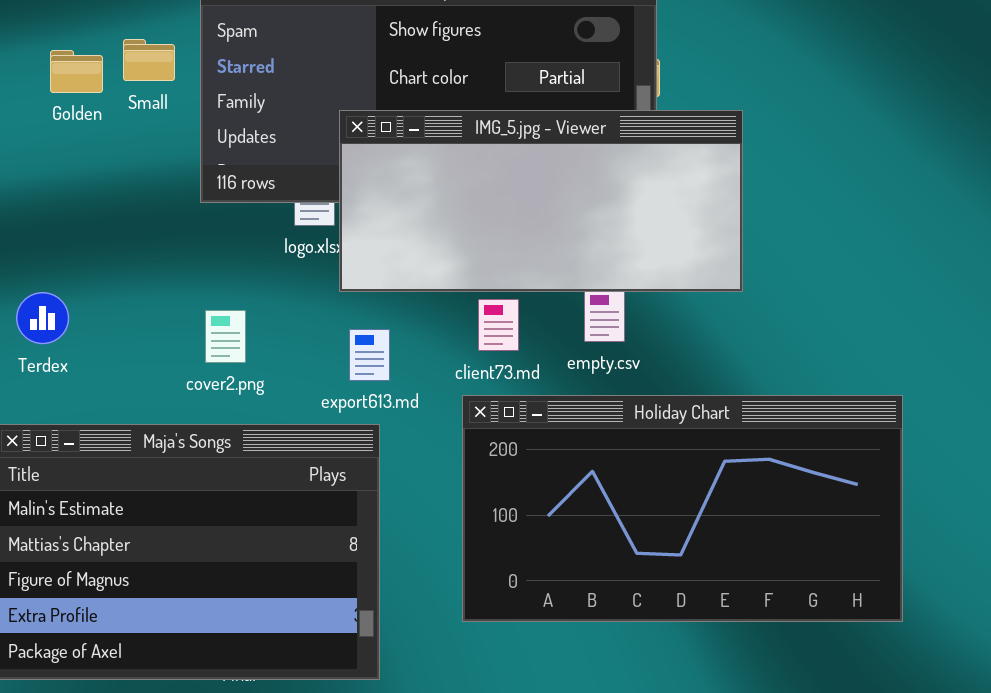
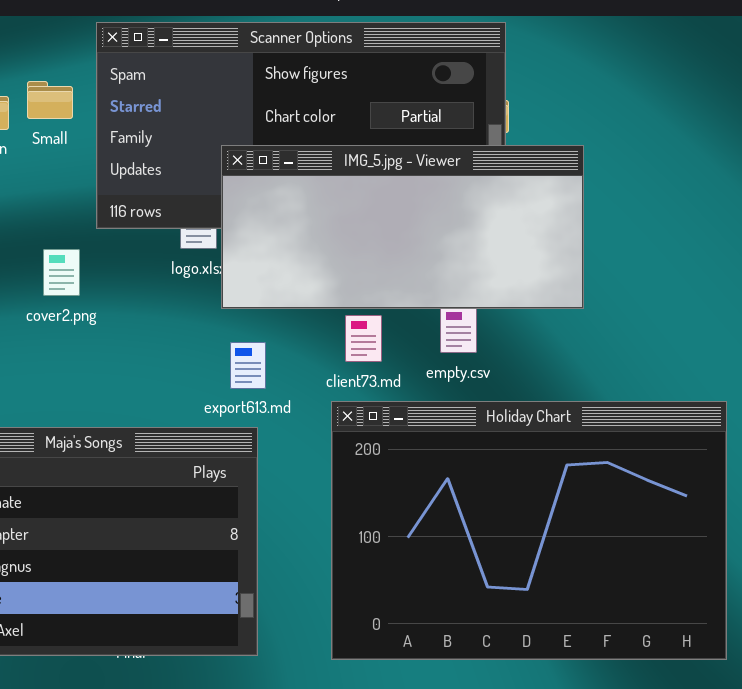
cover2.png: [205,310,246,363] -> [43,249,80,296], moved
Holiday Chart: [462,395,903,622] -> [331,401,727,660], resized

